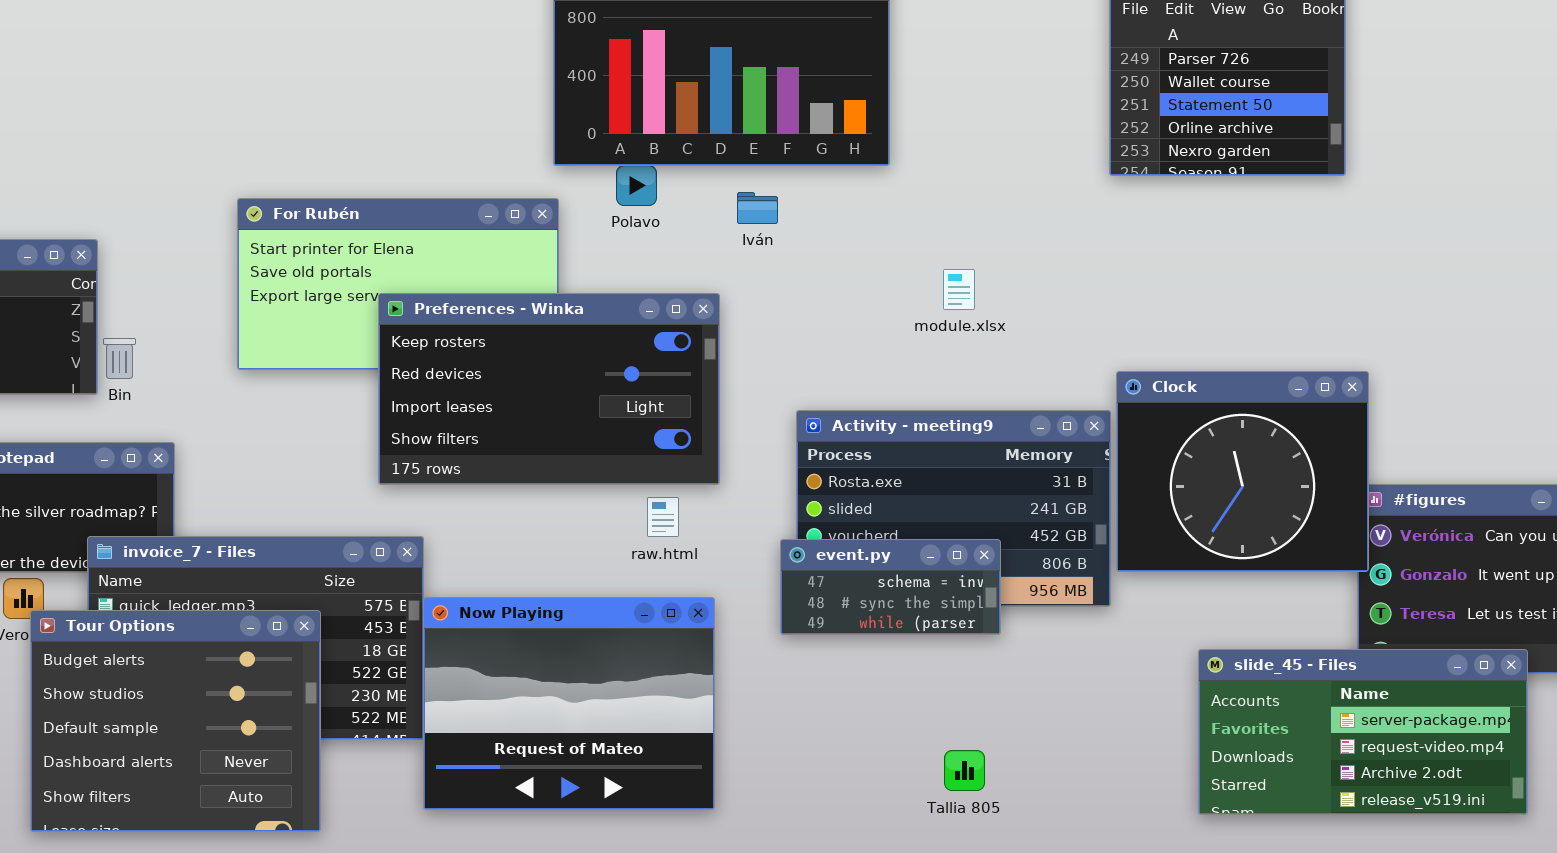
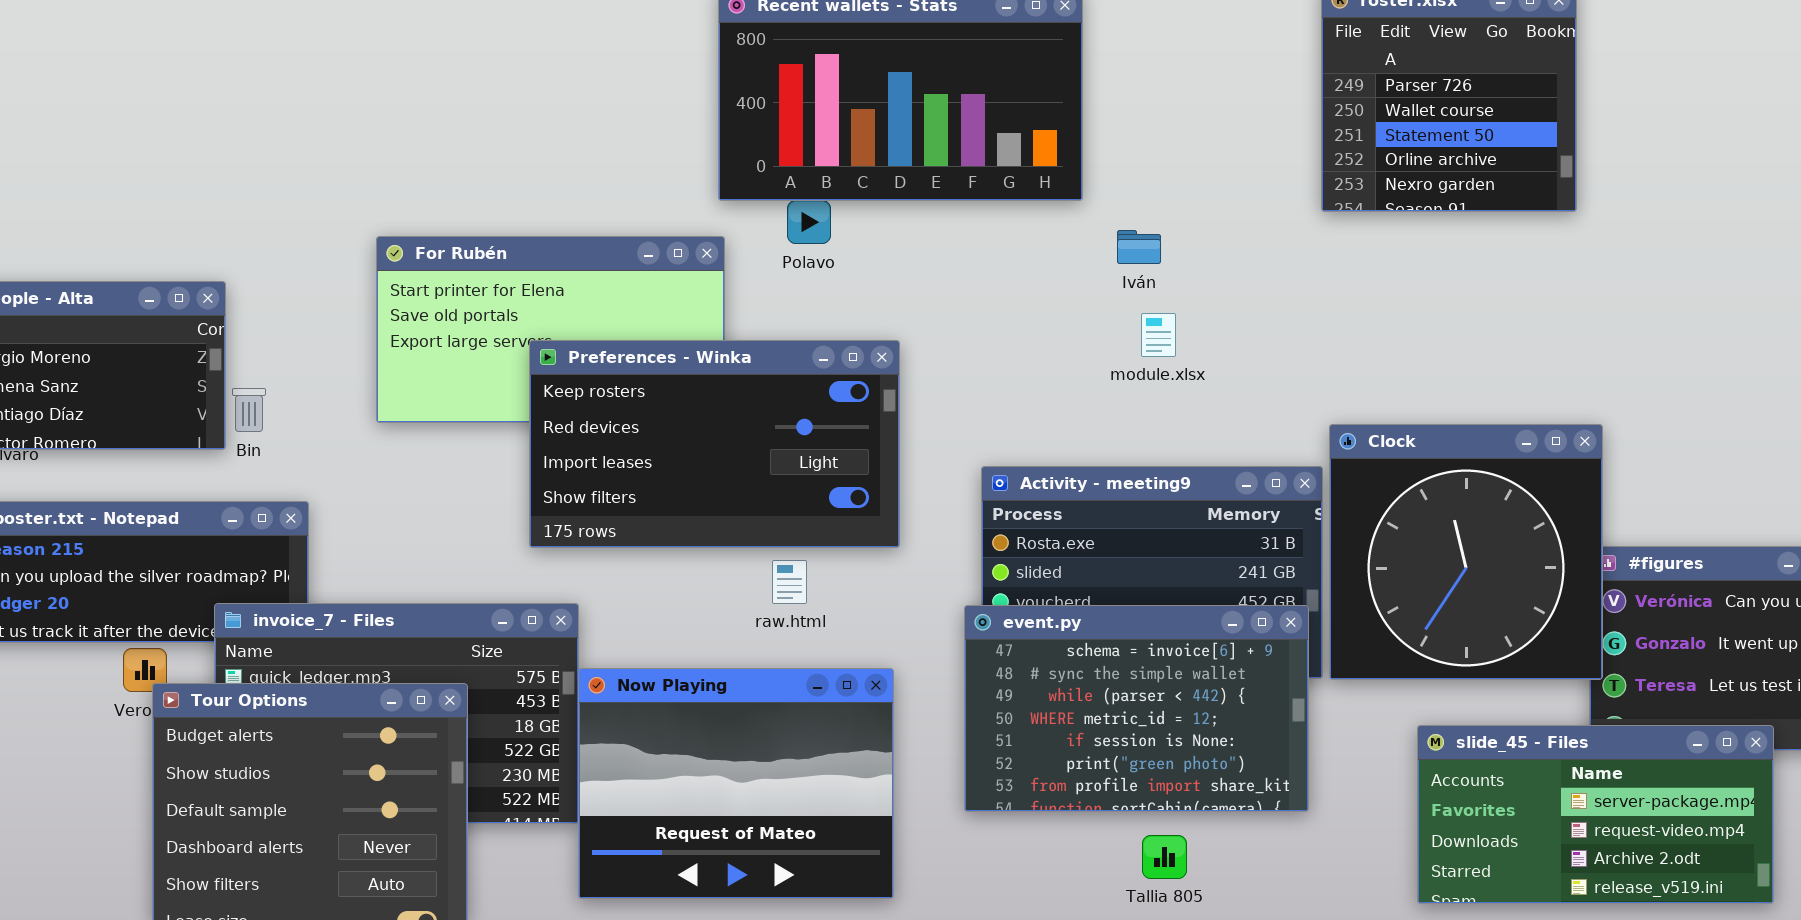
Iván: [737,192,778,224] -> [1117,230,1161,264], moved
Clock: [1116,371,1369,572] -> [1329,424,1603,680], resized
raw.html: [647,497,679,537] -> [772,560,807,604], moved
event.py: [780,539,1001,635] -> [964,605,1309,812], resized

